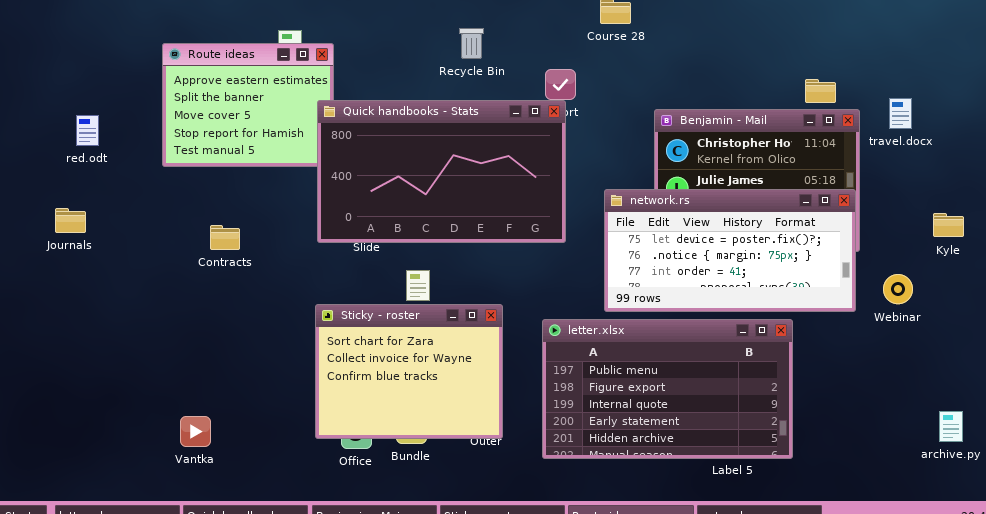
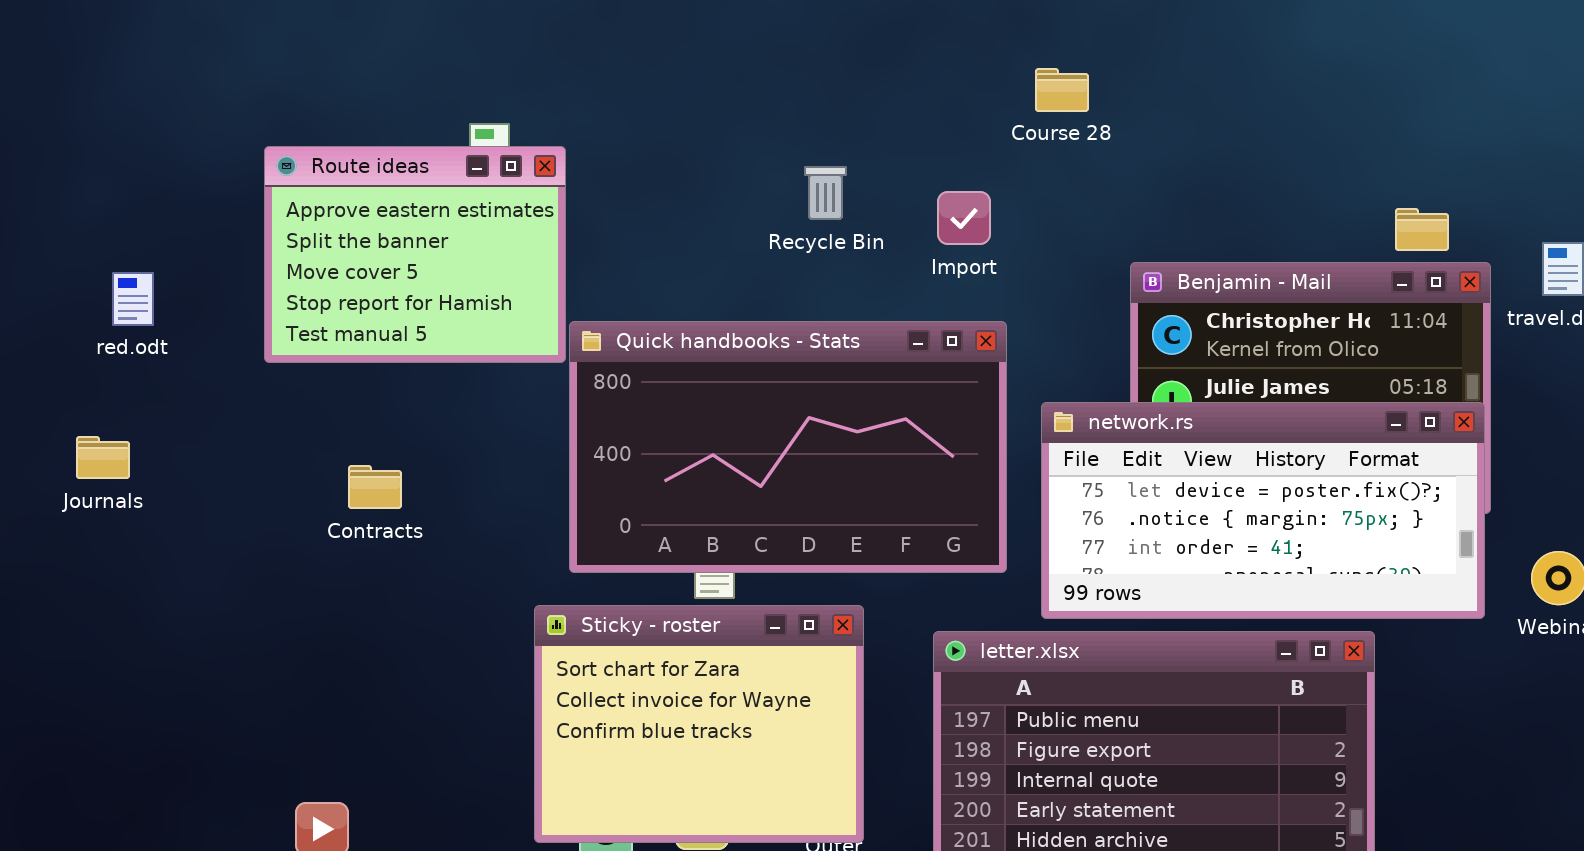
Recycle Bin: [459,28,484,59] -> [804,166,847,220], moved
Quick handbooks - Stats: [317,100,566,243] -> [569,321,1007,573], moved

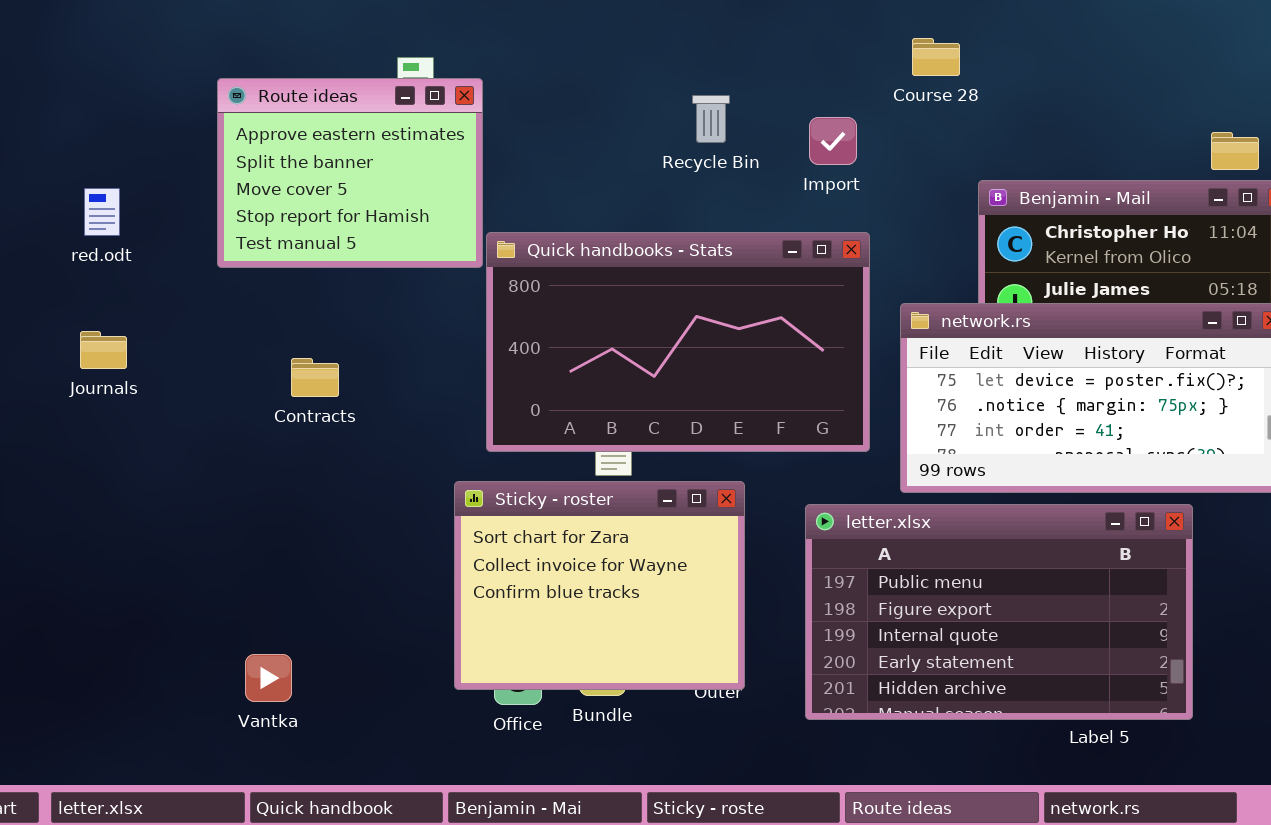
Course 28: [1035,68,1089,112] -> [912,38,960,76], moved
Journals: [76,436,130,479] -> [80,331,127,369], moved

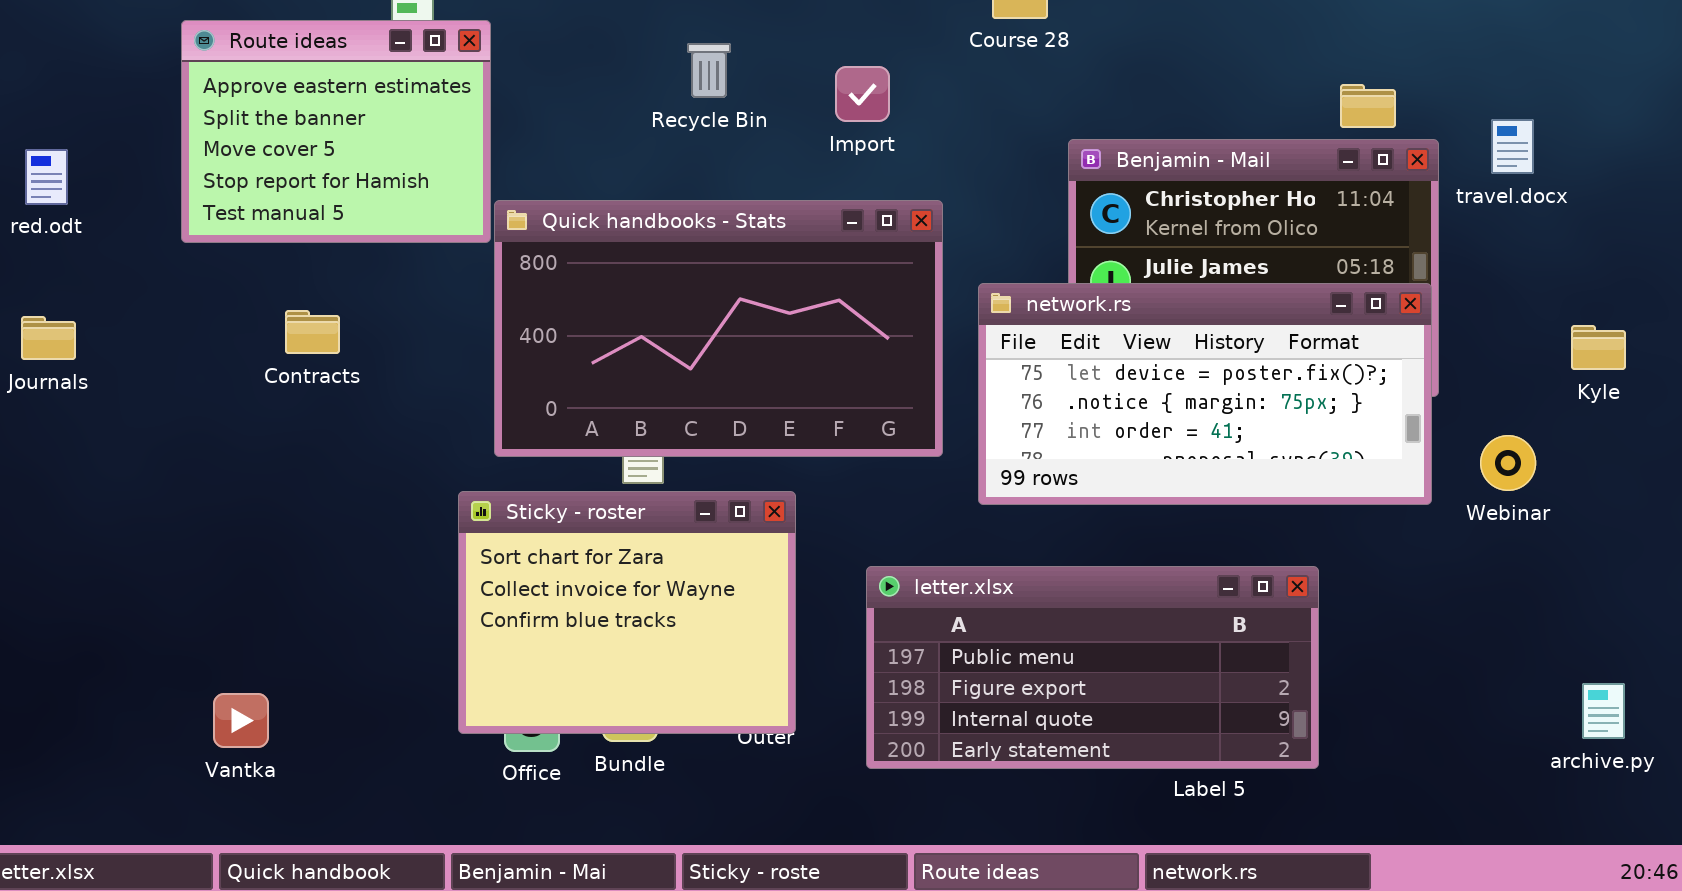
Recycle Bin: [692,95,730,143] -> [687,43,731,98], moved
Import: [809,117,857,165] -> [835,66,890,122], moved
Contracts: [291,358,339,397] -> [285,310,340,354], moved
letter.xlsx: [805,504,1193,720] -> [866,566,1319,769], resized

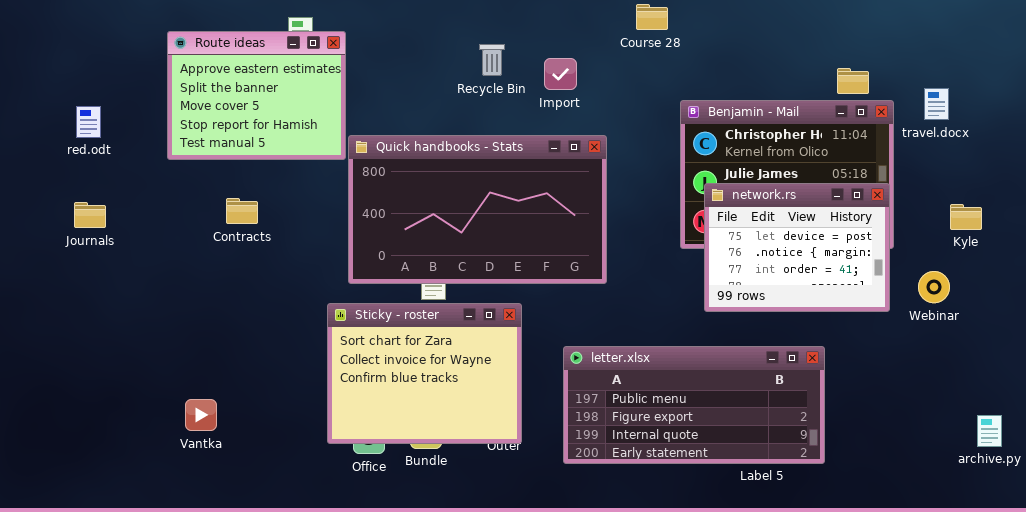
Recycle Bin: [687,43,731,98] -> [479,44,505,76], moved
network.rs: [978,283,1432,505] -> [704,183,890,312], resized
Kyle: [1571,325,1626,370] -> [950,204,982,230], moved
Vantka: [213,693,269,748] -> [185,399,217,431], moved

